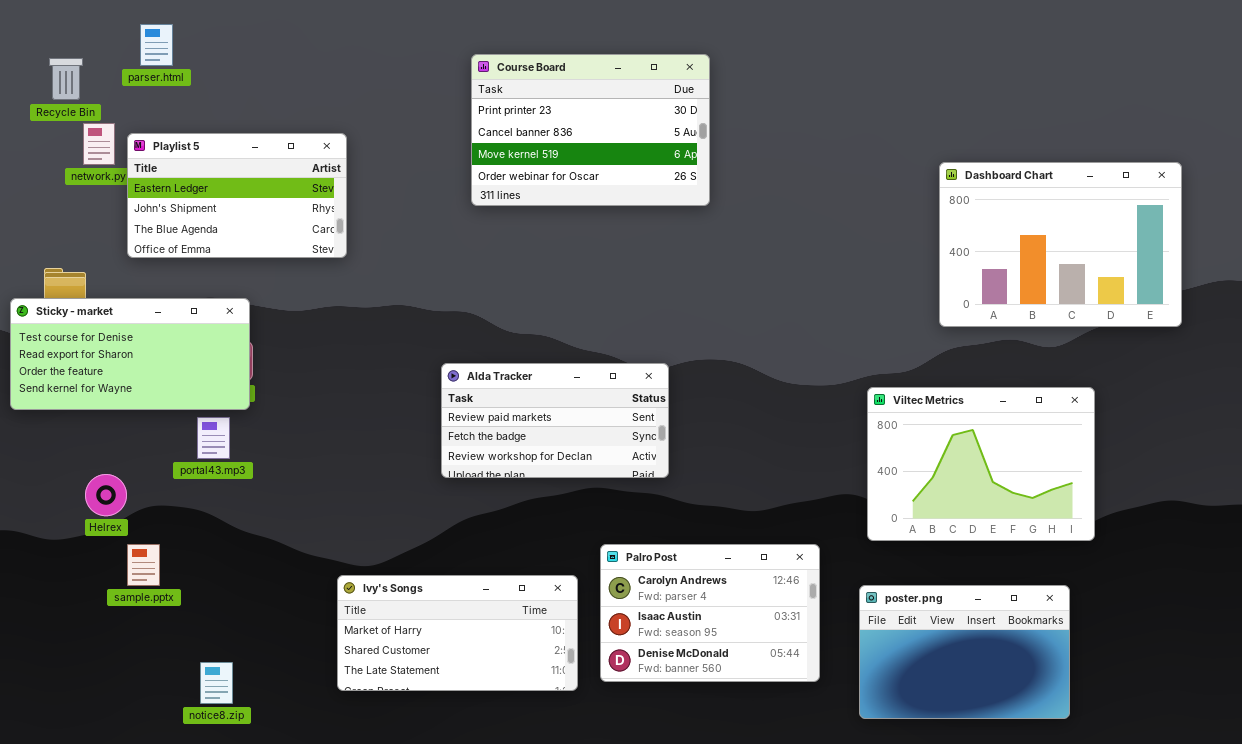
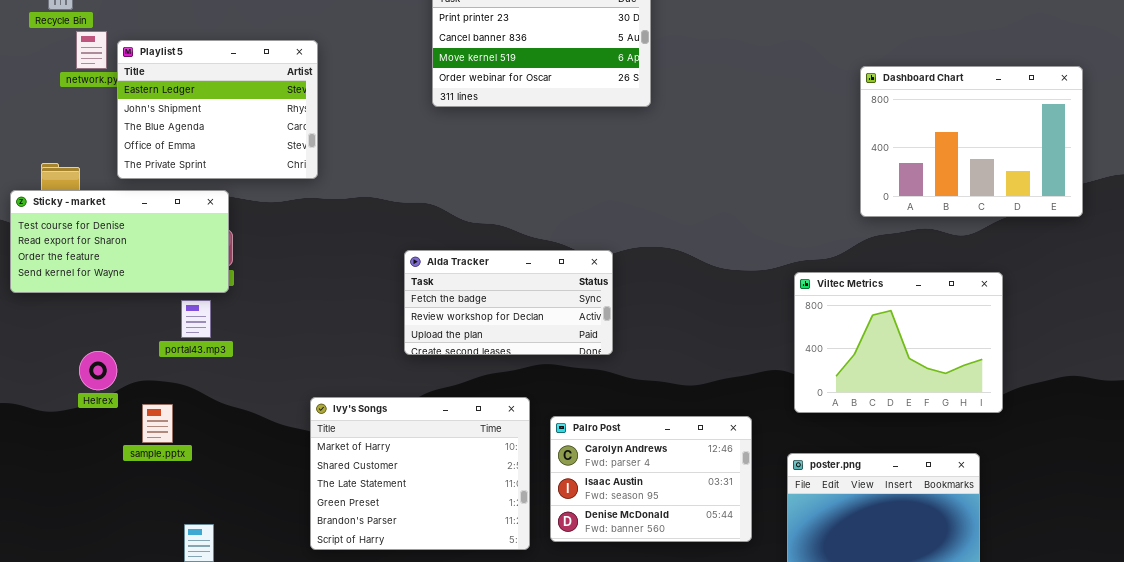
Playlist 5: [127,133,347,258] -> [117,40,318,179], resized
Alda Tracker: [441,363,669,478] -> [404,250,613,355], scrolled down 1 row
sample.pptx: [127,544,160,586] -> [142,404,173,443], moved
Ivy's Songs: [337,575,578,691] -> [310,397,530,550], resized

